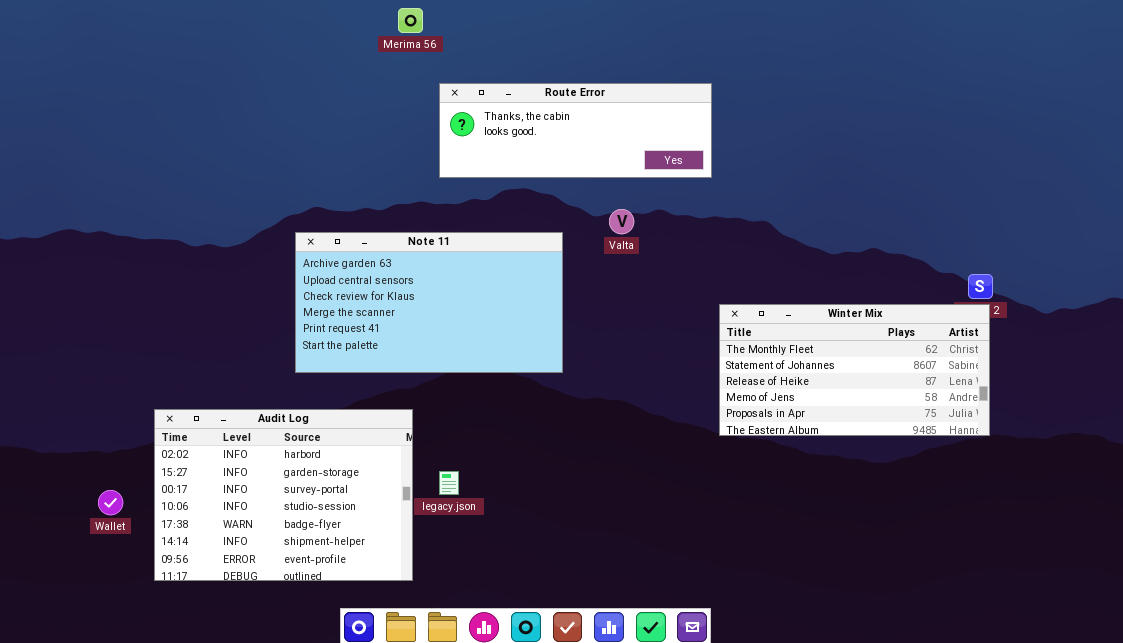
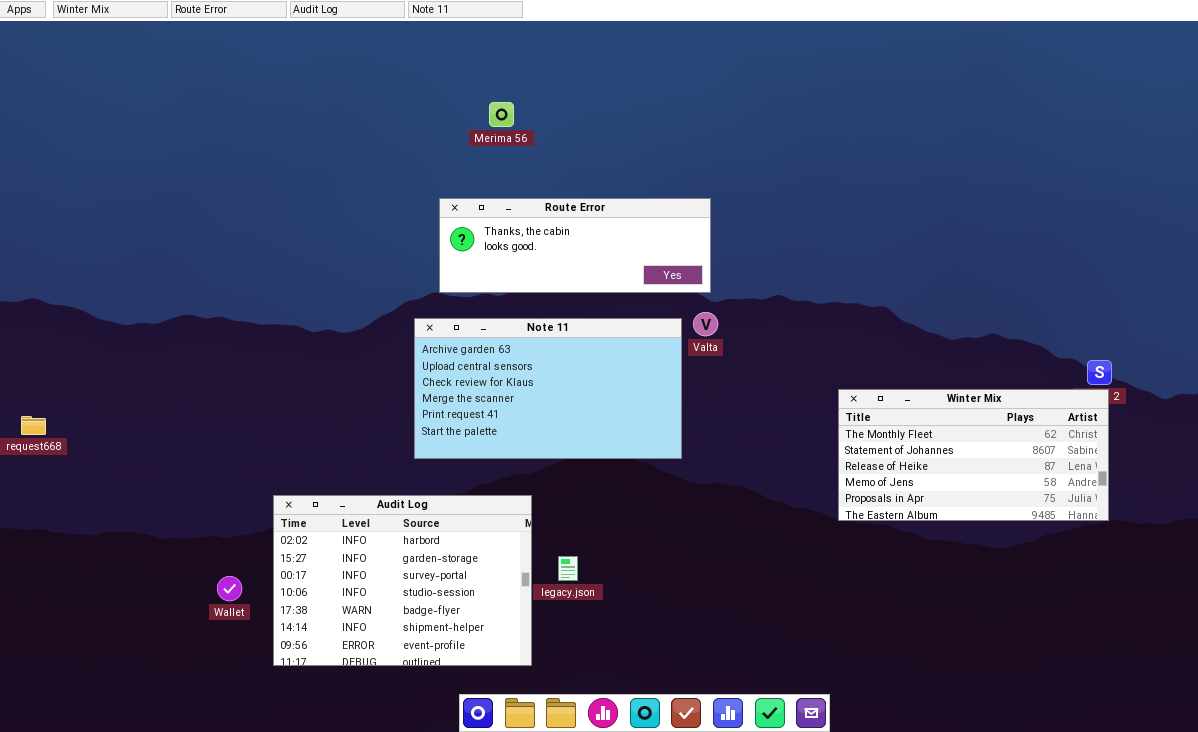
Merima 56: [398,8,423,33] -> [489,102,514,127], moved
Route Error: [439,83,712,178] -> [439,198,711,293], moved
Valta: [609,209,634,234] -> [693,312,718,336], moved

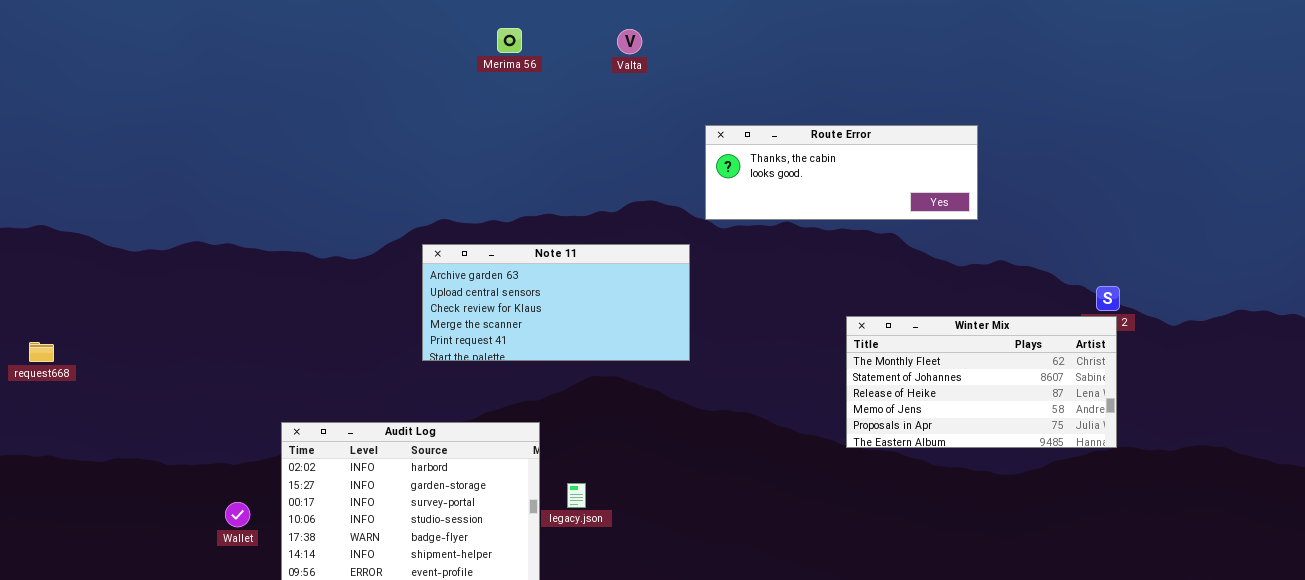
Route Error: [439,198,711,293] -> [705,125,978,220], moved
Valta: [693,312,718,336] -> [617,29,642,54], moved
Note 11: [414,318,682,459] -> [422,244,690,361], resized

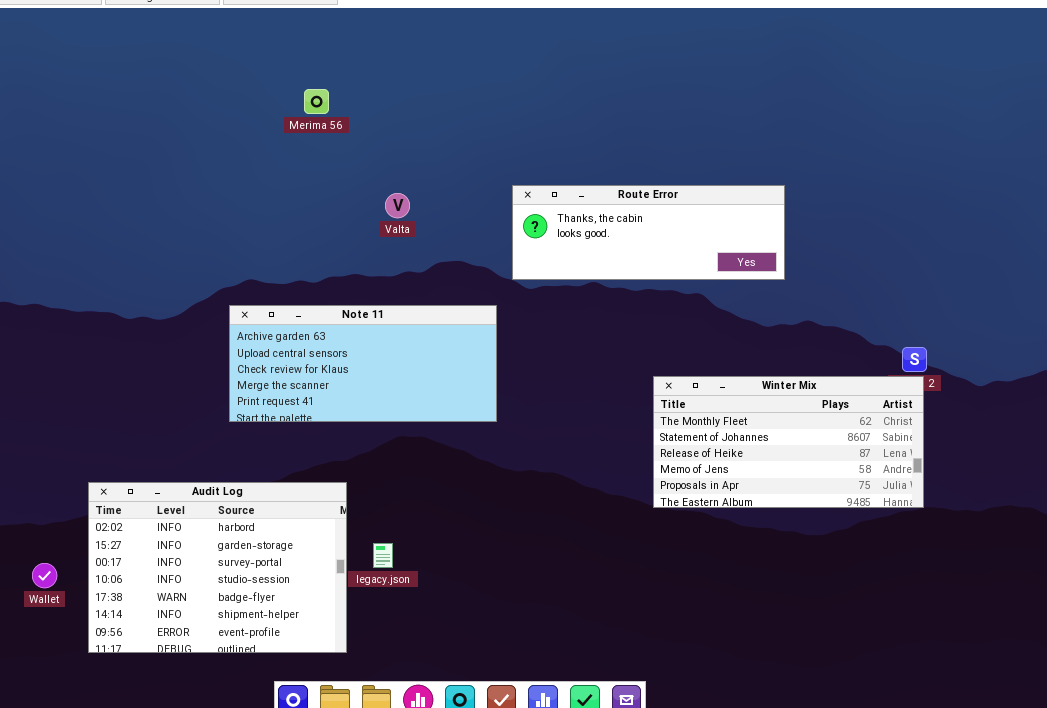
Valta: [617,29,642,54] -> [385,193,410,218], moved

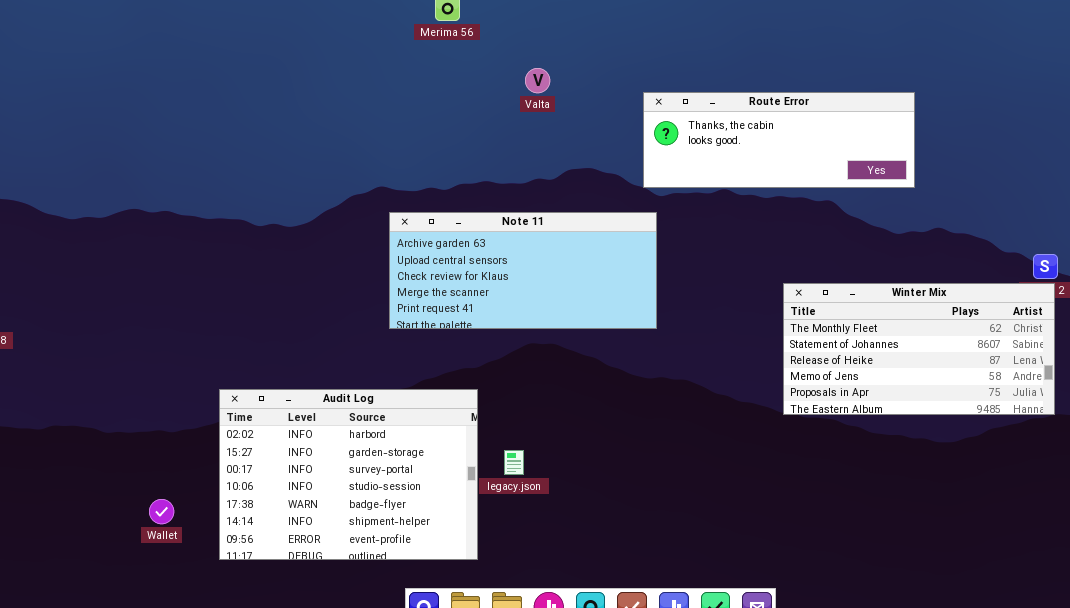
Valta: [385,193,410,218] -> [525,68,550,93], moved
Note 11: [229,305,497,422] -> [389,212,657,329], moved
Wallet: [32,563,57,588] -> [149,499,174,524], moved

